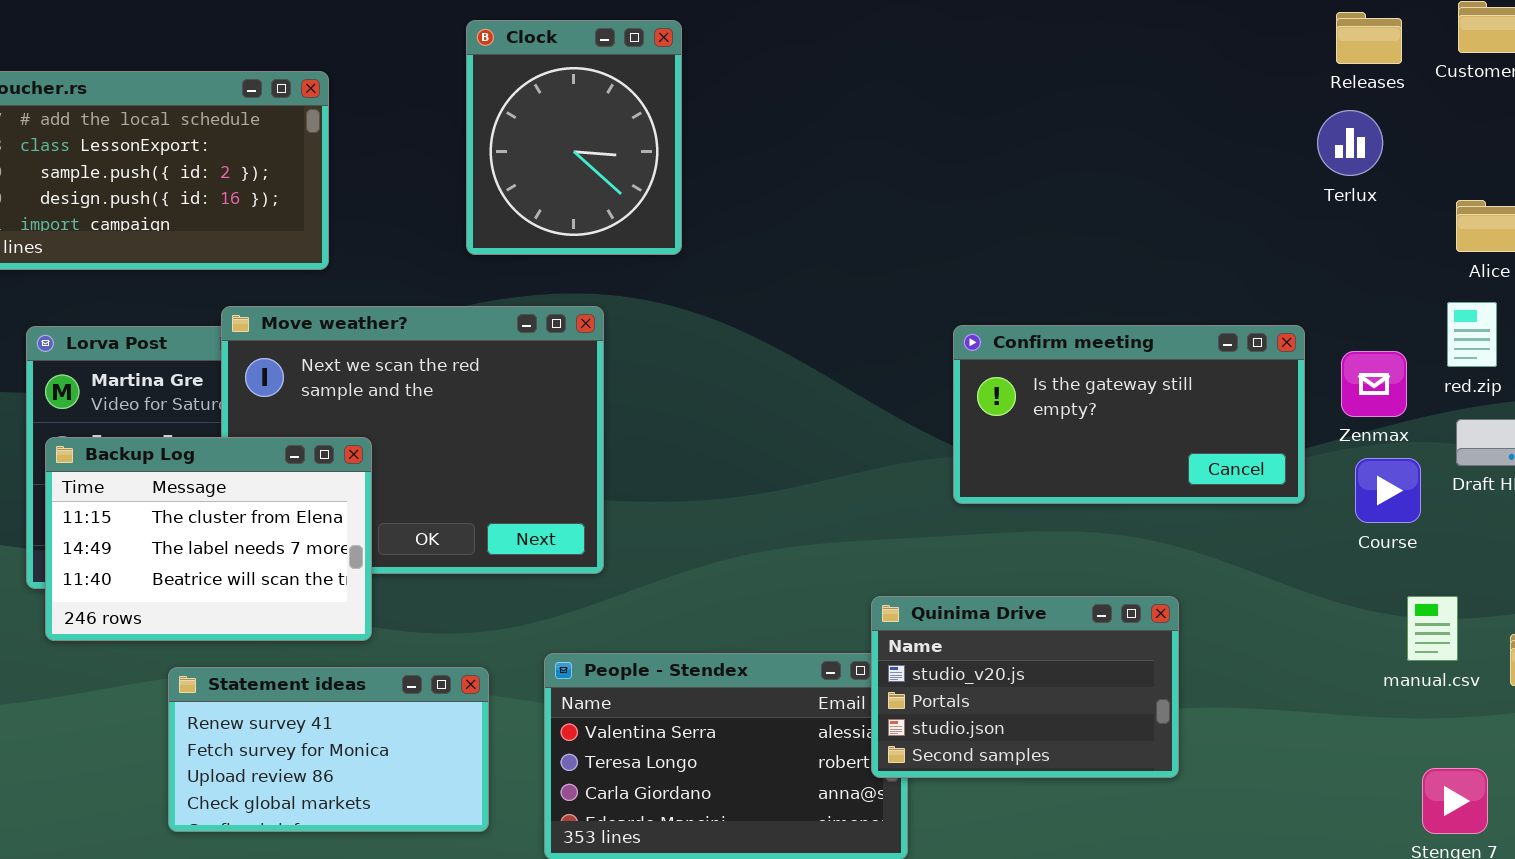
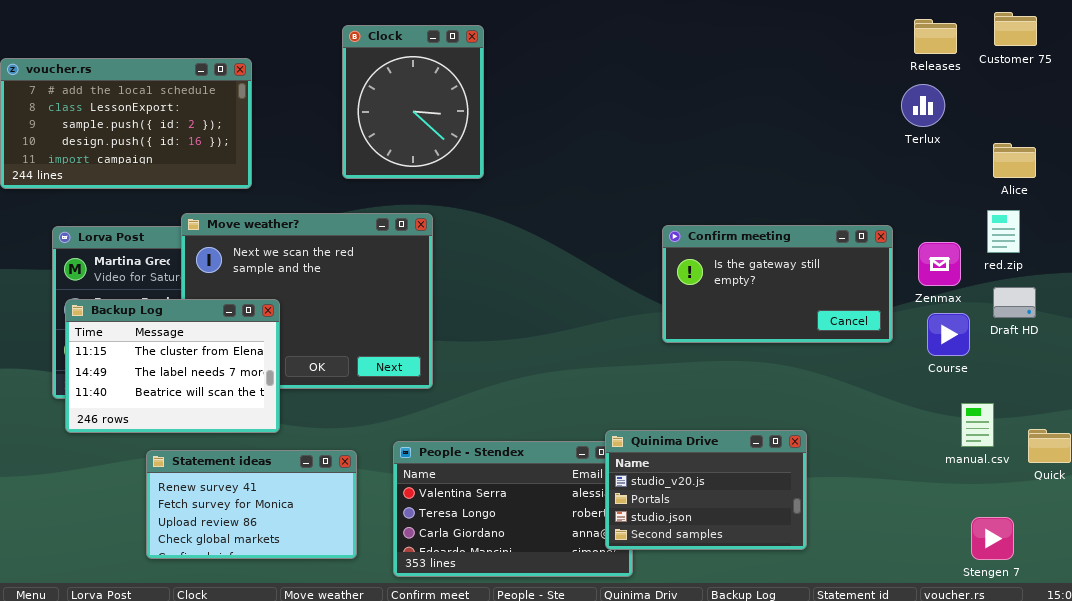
Quinima Drive: [871,596,1179,778] -> [605,430,807,550], moved

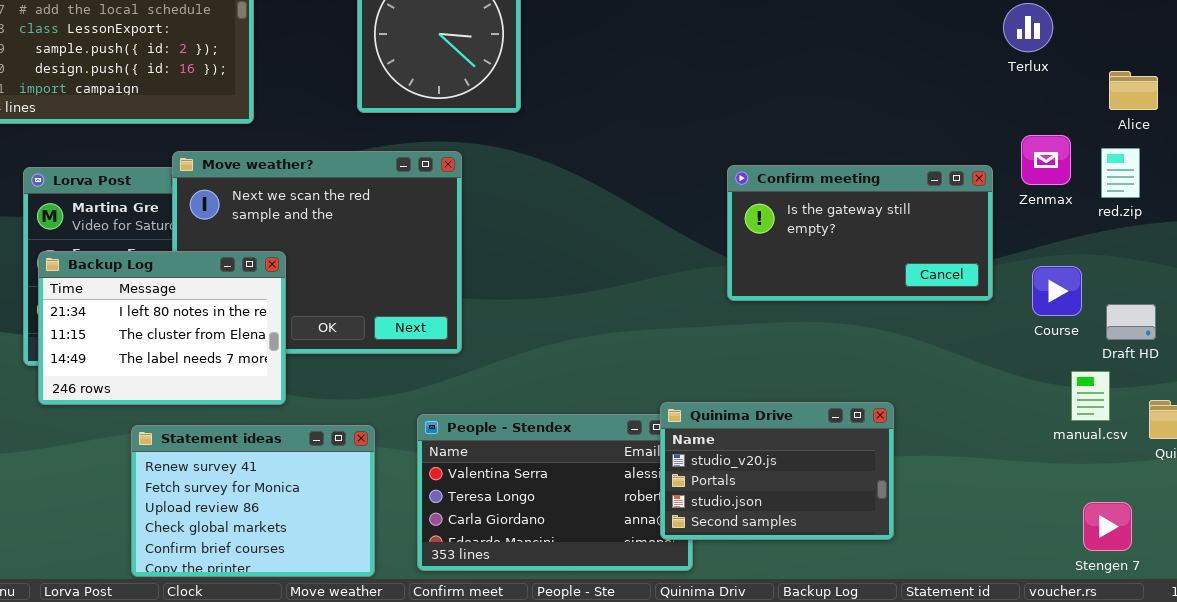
Zenmax: [918,242,961,286] -> [1021,135,1071,185], moved
Draft HD: [993,287,1036,318] -> [1106,304,1156,340], moved
Backup Log: [65,299,280,433] -> [38,251,286,405], scrolled up 1 row
Statement ideas: [146,450,357,559] -> [131,425,375,577], resized

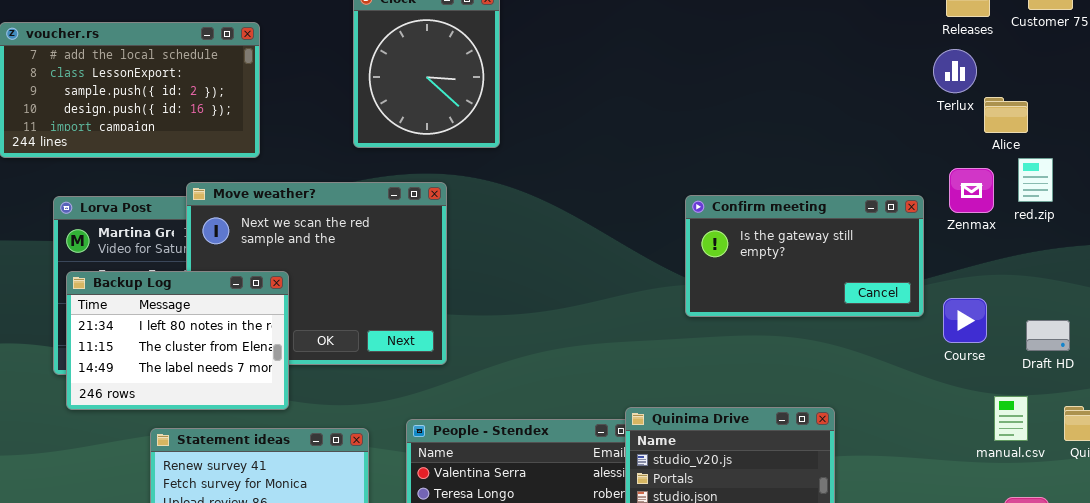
Alice: [1109,71,1158,110] -> [984,97,1028,133], moved
red.zip: [1101,148,1140,198] -> [1018,158,1053,202], moved
Course: [1032,266,1082,316] -> [943,298,987,343], moved
manual.csv: [1071,371,1110,421] -> [994,396,1028,441], moved

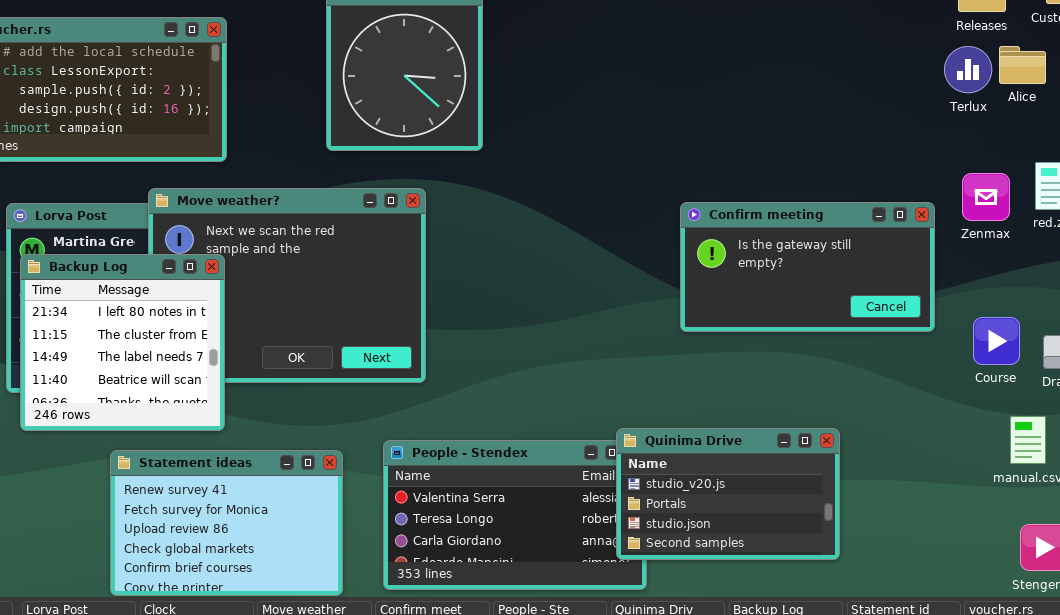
Alice: [984,97,1028,133] -> [999,46,1046,84], moved
Backup Log: [66,271,289,410] -> [20,254,225,431], resized
Course: [943,298,987,343] -> [973,317,1020,365], moved

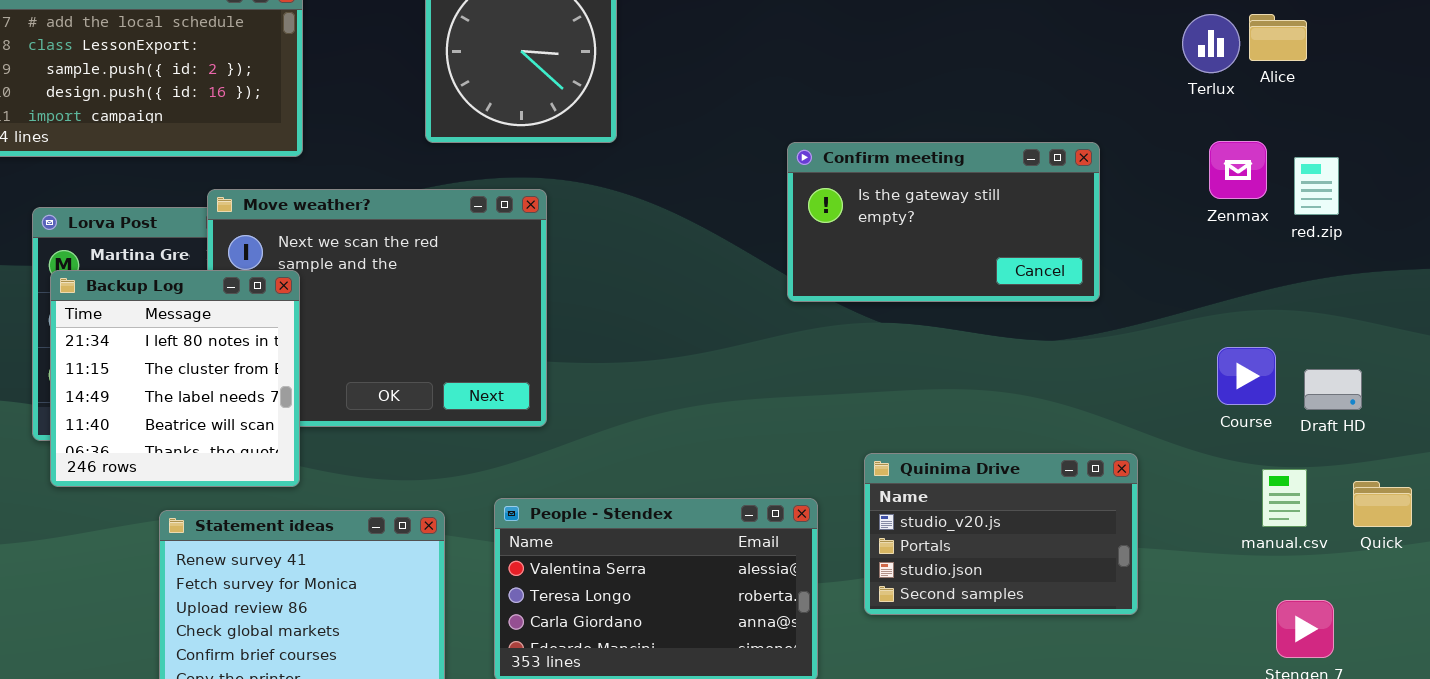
Zenmax: [962,173,1010,221] -> [1209,141,1267,199], moved
Confirm meeting: [680,202,935,332] -> [787,142,1100,302], moved
Quinima Drive: [616,428,840,560] -> [864,453,1138,615], moved

